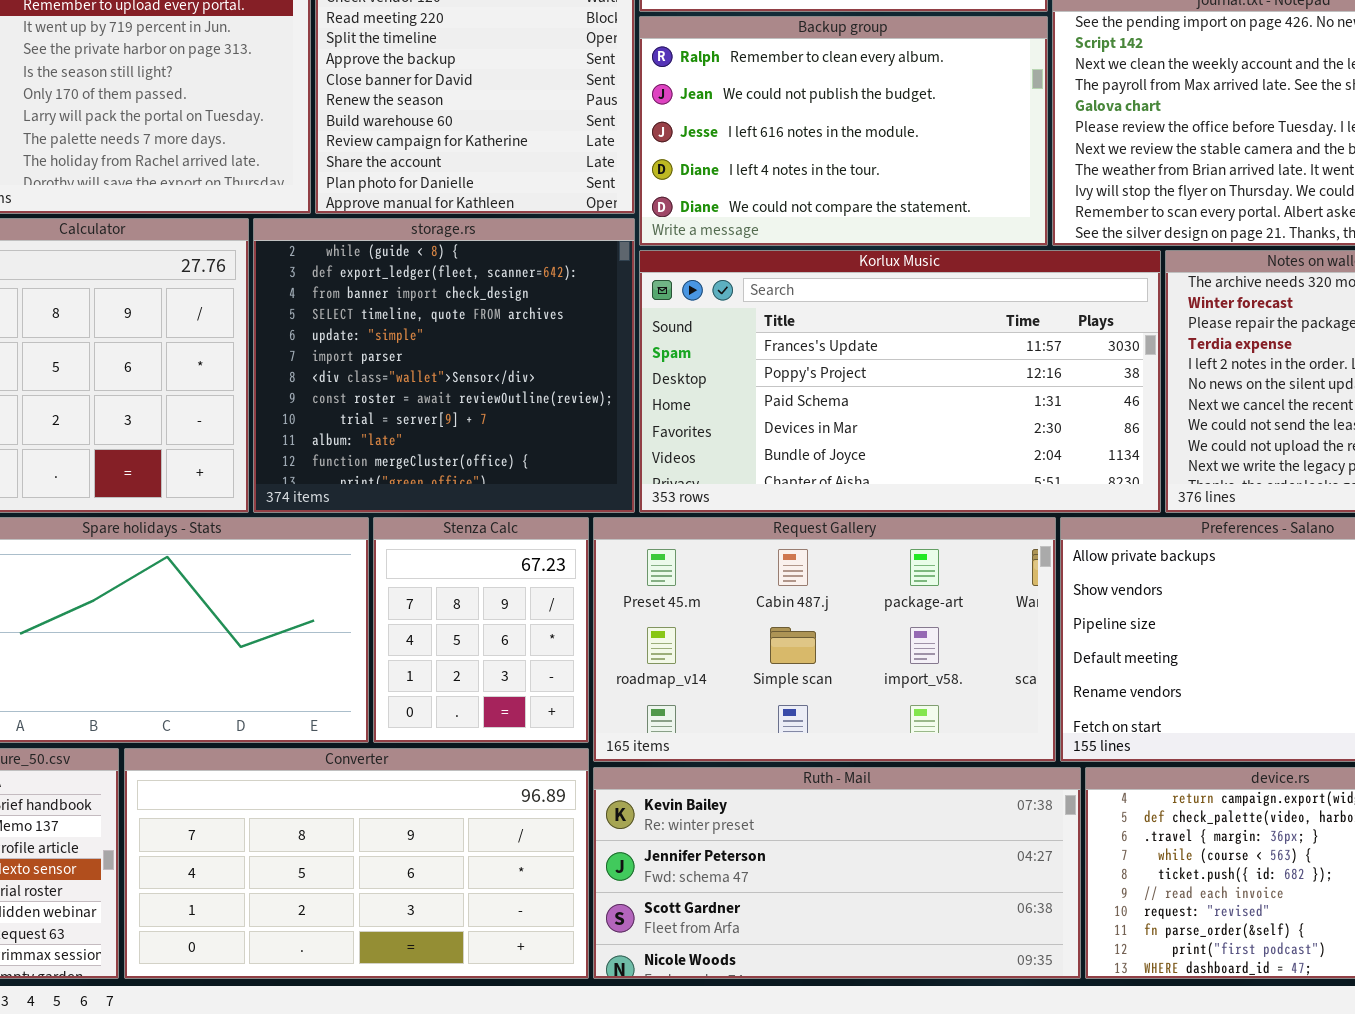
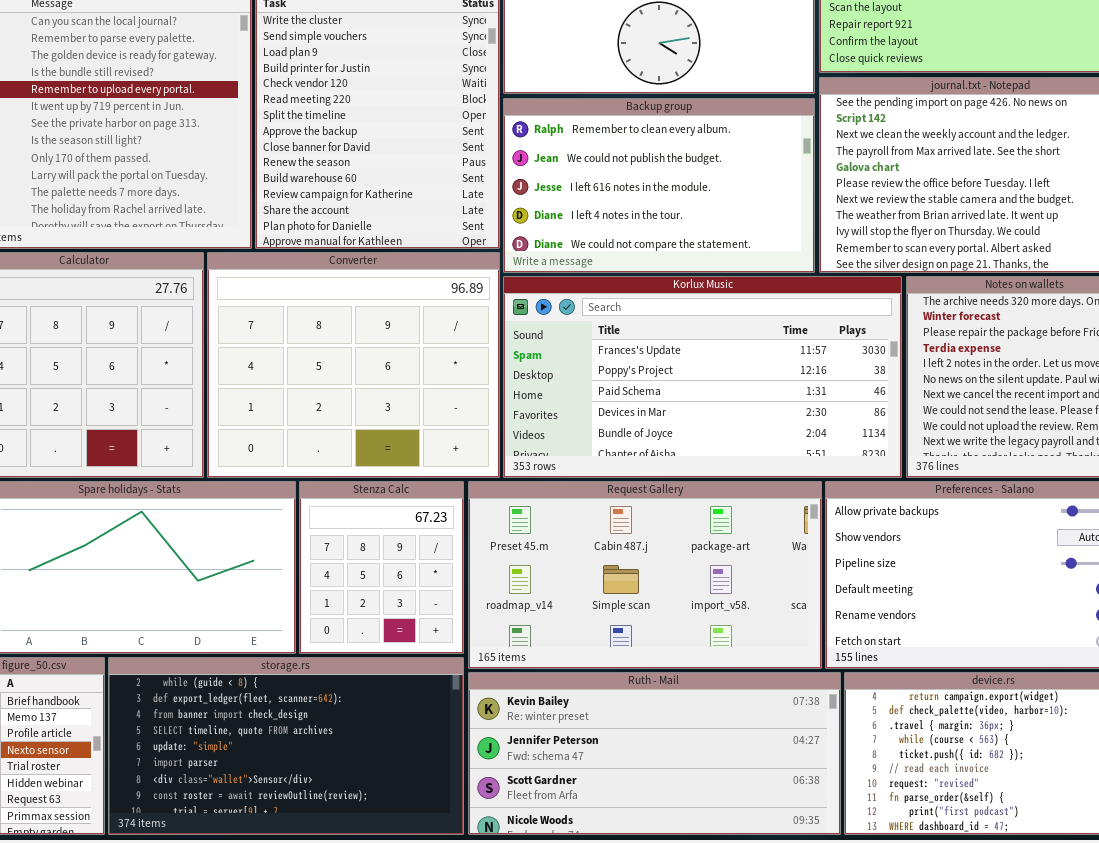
storage.rs: [253,218,635,513] -> [108,657,464,835], moved, resized
Converter: [124,748,589,979] -> [207,252,500,478], moved, resized

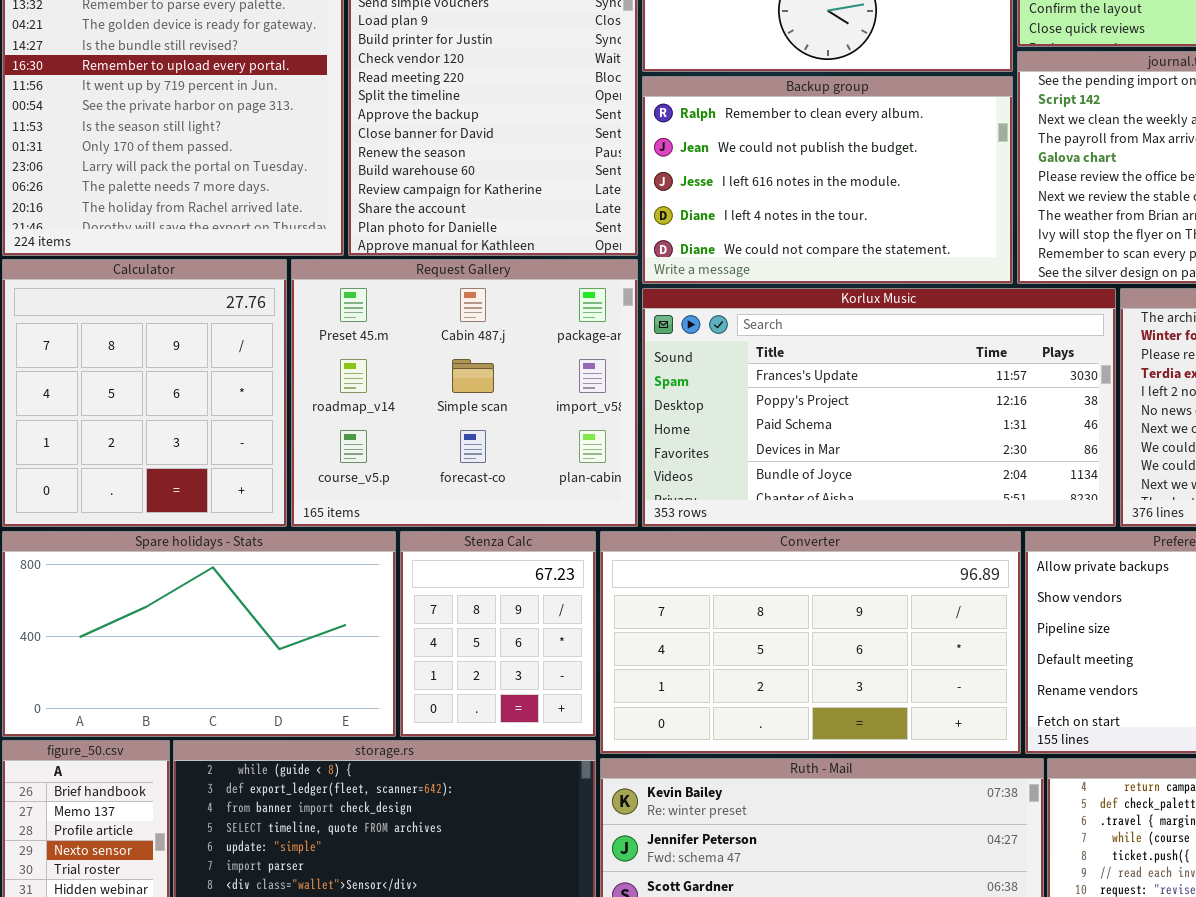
Converter: [207,252,500,478] -> [600,531,1021,754], moved, resized
Request Gallery: [468,481,822,669] -> [291,259,638,527], moved, resized

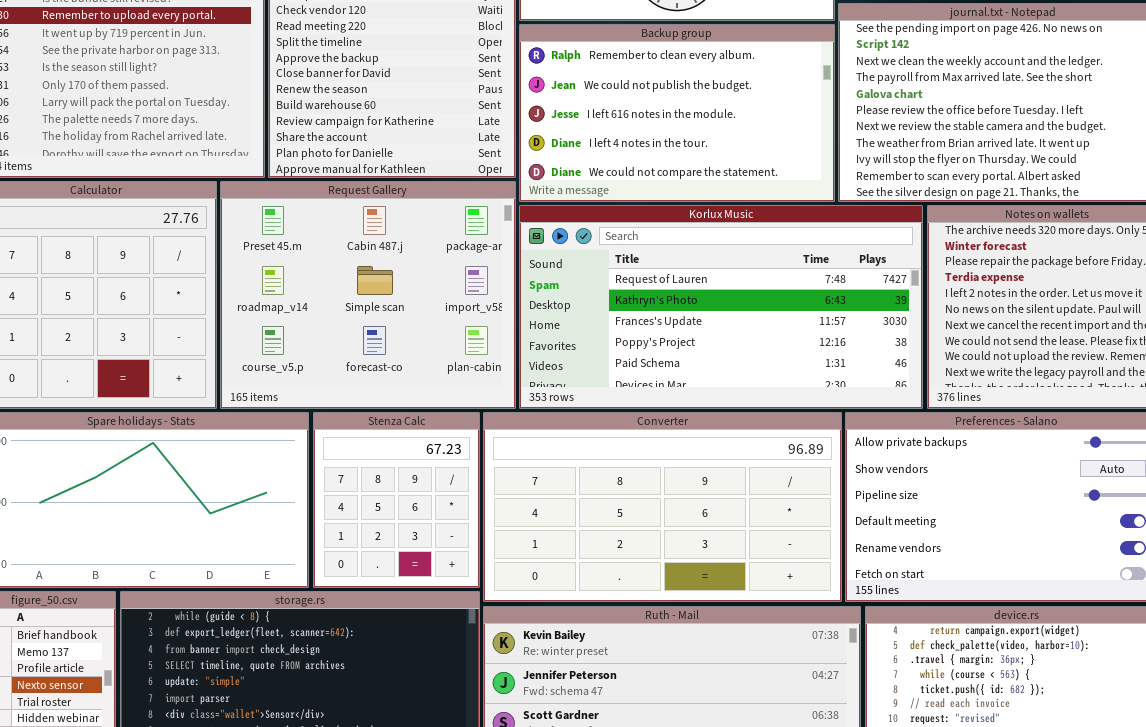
Korlux Music: [642,288,1116,527] -> [519,205,923,409], scrolled up 2 rows

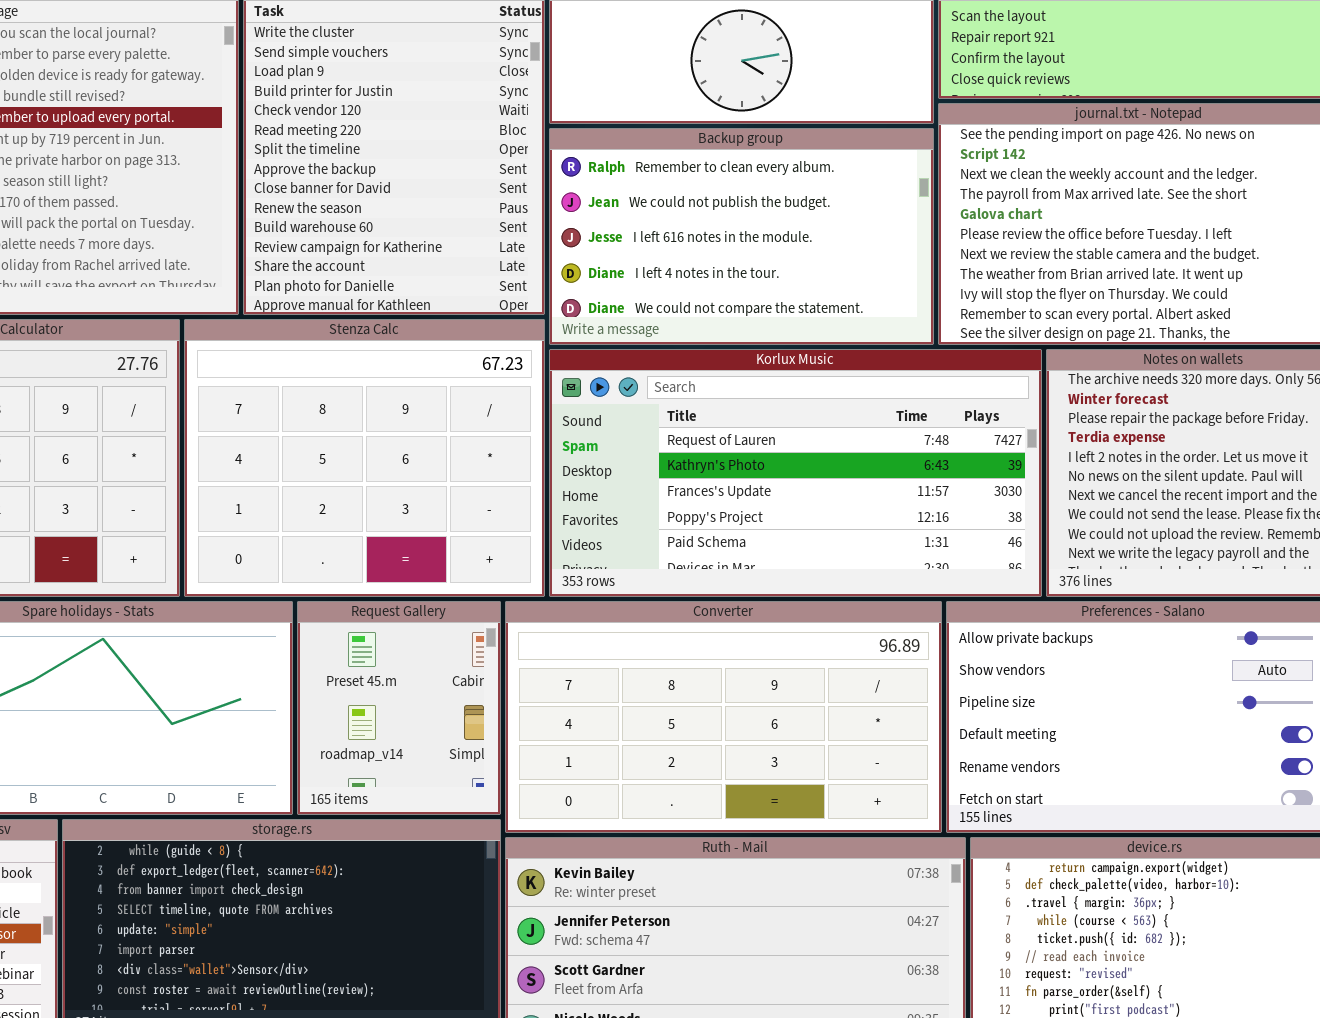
Request Gallery: [220,181,516,409] -> [297,601,501,815], moved, resized
Stenza Calc: [313,412,480,588] -> [184,319,545,597], moved, resized

